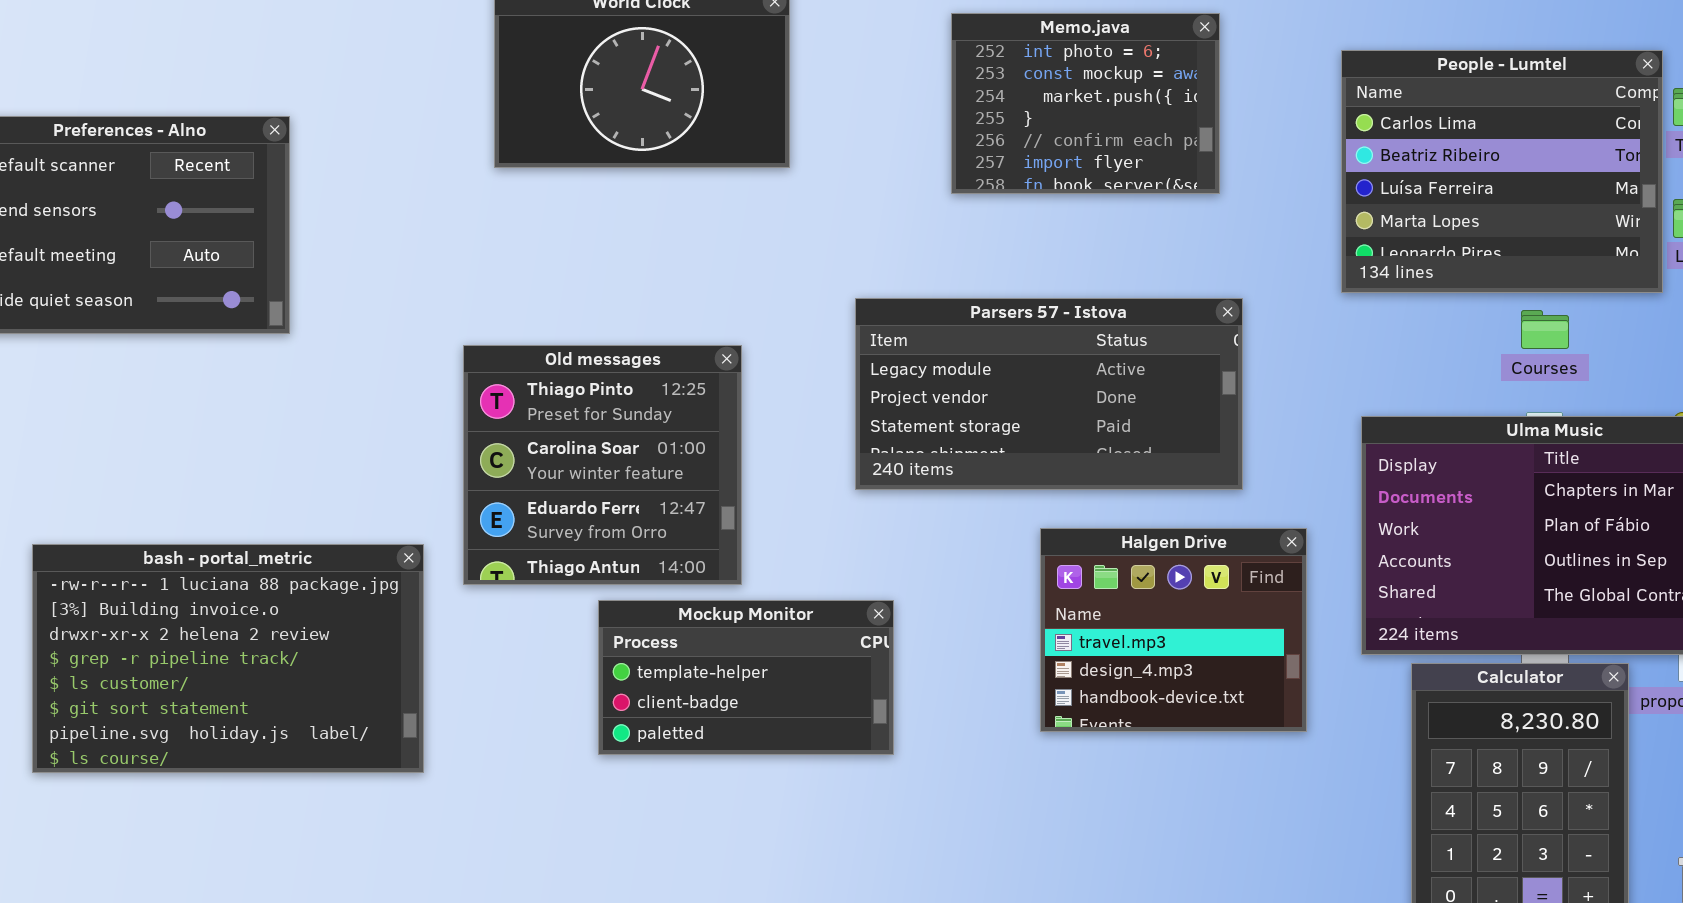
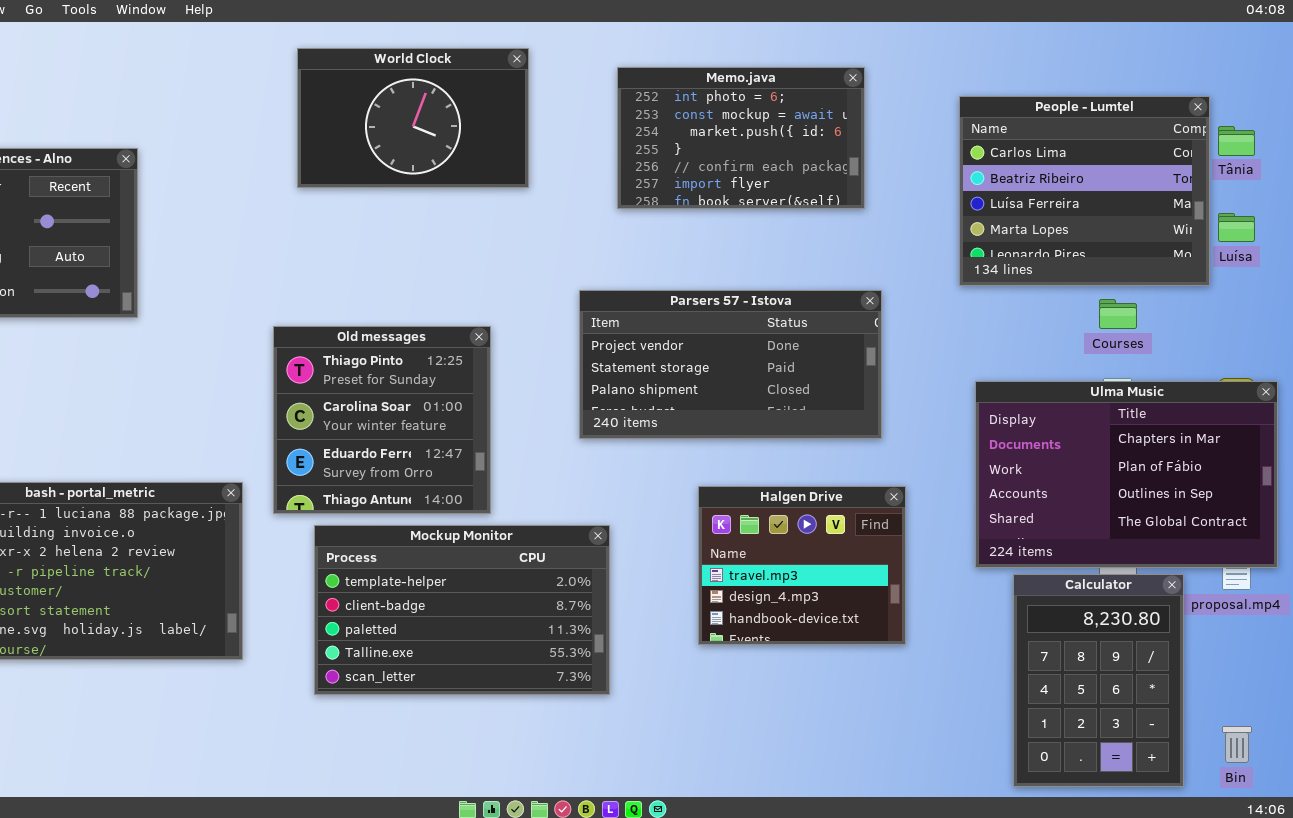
Memo.java: [951,13,1220,194] -> [617,67,865,209], resized
Parsers 57 - Istova: [855,298,1243,490] -> [579,290,882,439], scrolled down 1 row
Halgen Drive: [1040,528,1307,732] -> [698,486,906,645], moved
Mockup Monitor: [598,600,894,755] -> [314,525,610,695], resized

